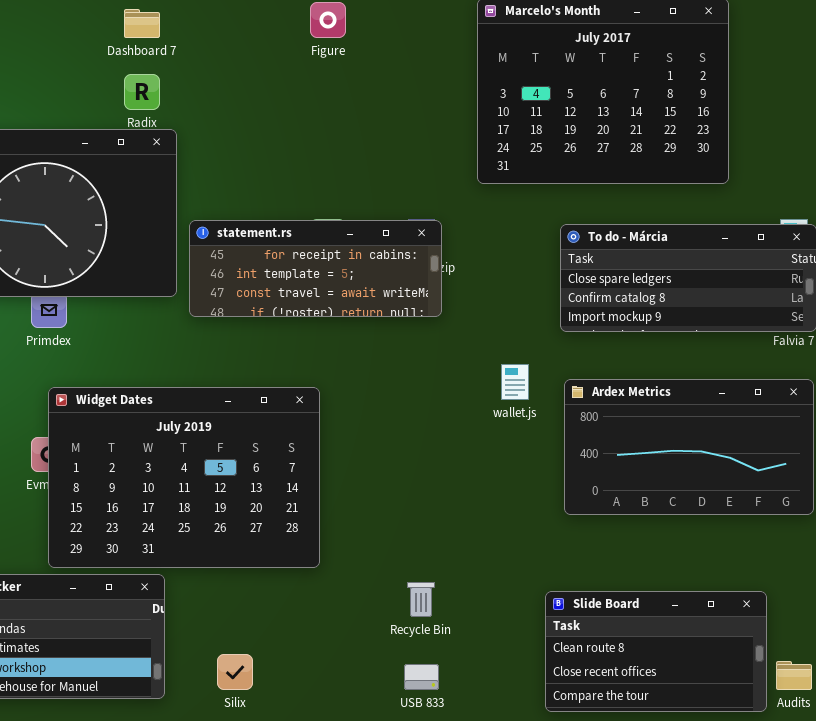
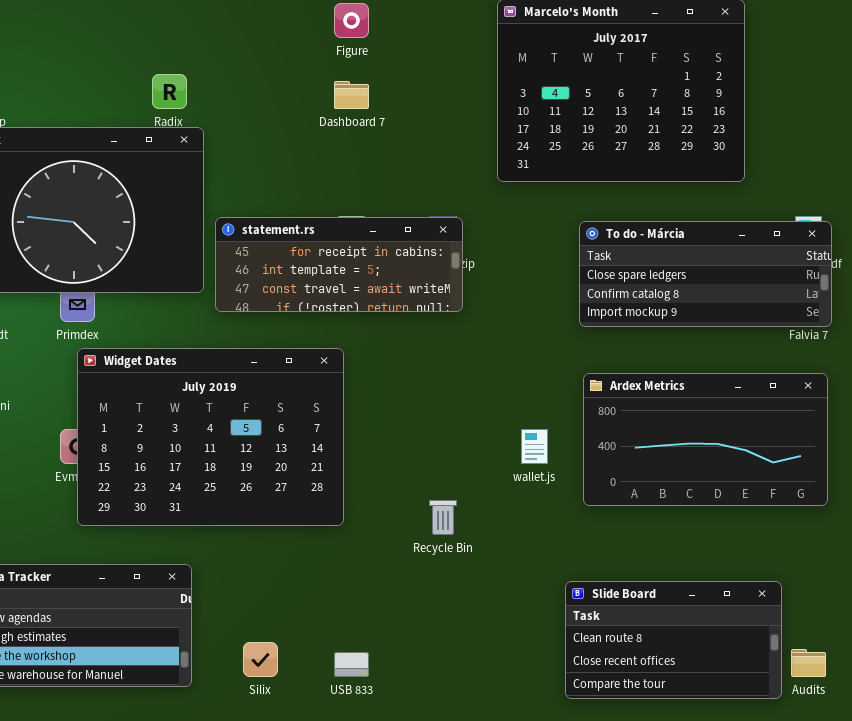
Dashboard 7: [124,9,160,38] -> [334,81,369,109], moved
wallet.js: [501,364,529,400] -> [521,429,548,464], moved
Widget Dates: [48,387,320,568] -> [77,348,344,526], moved
Recycle Bin: [407,582,435,617] -> [429,500,457,535], moved
USB 833: [404,664,439,690] -> [334,652,369,677], moved

